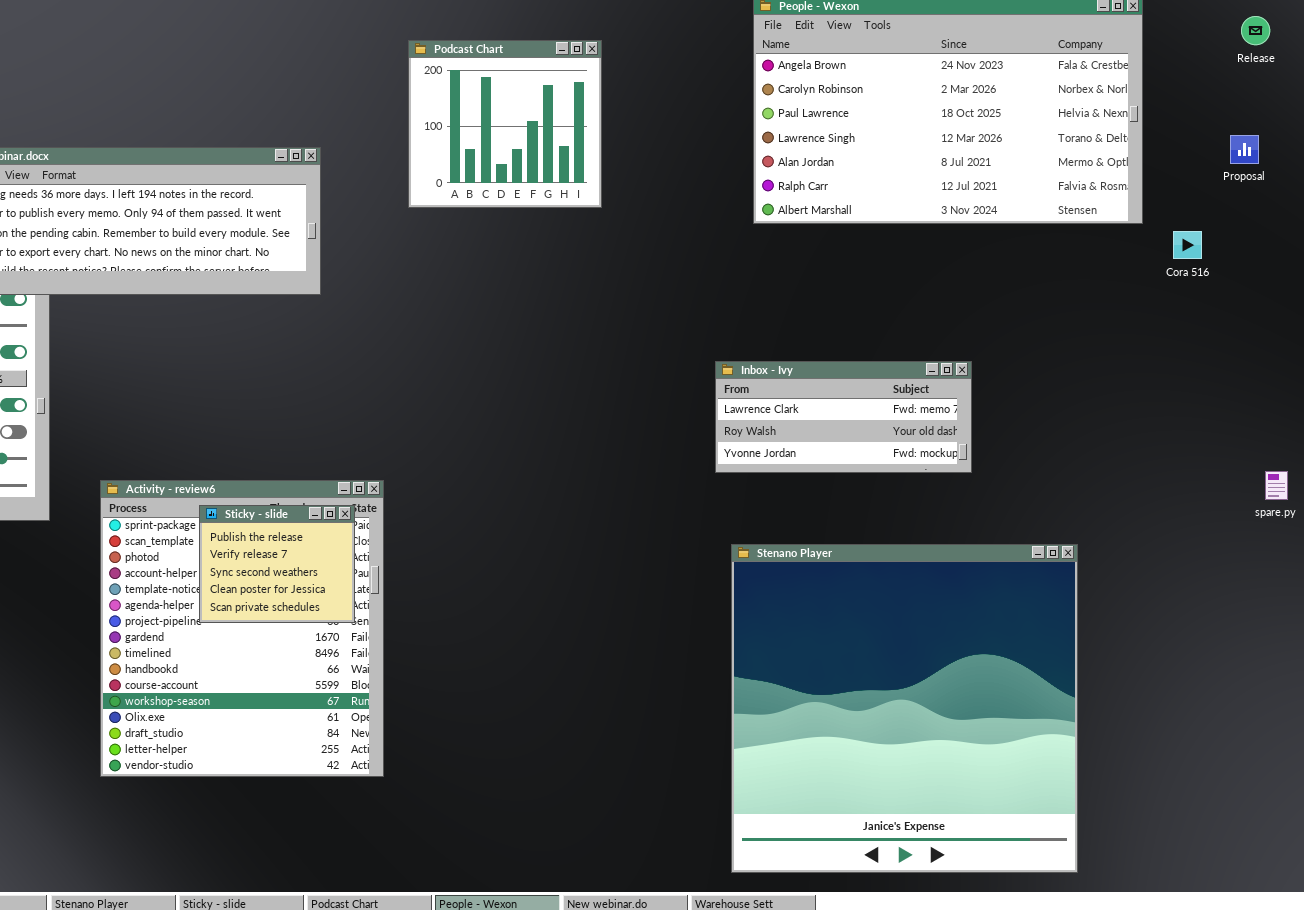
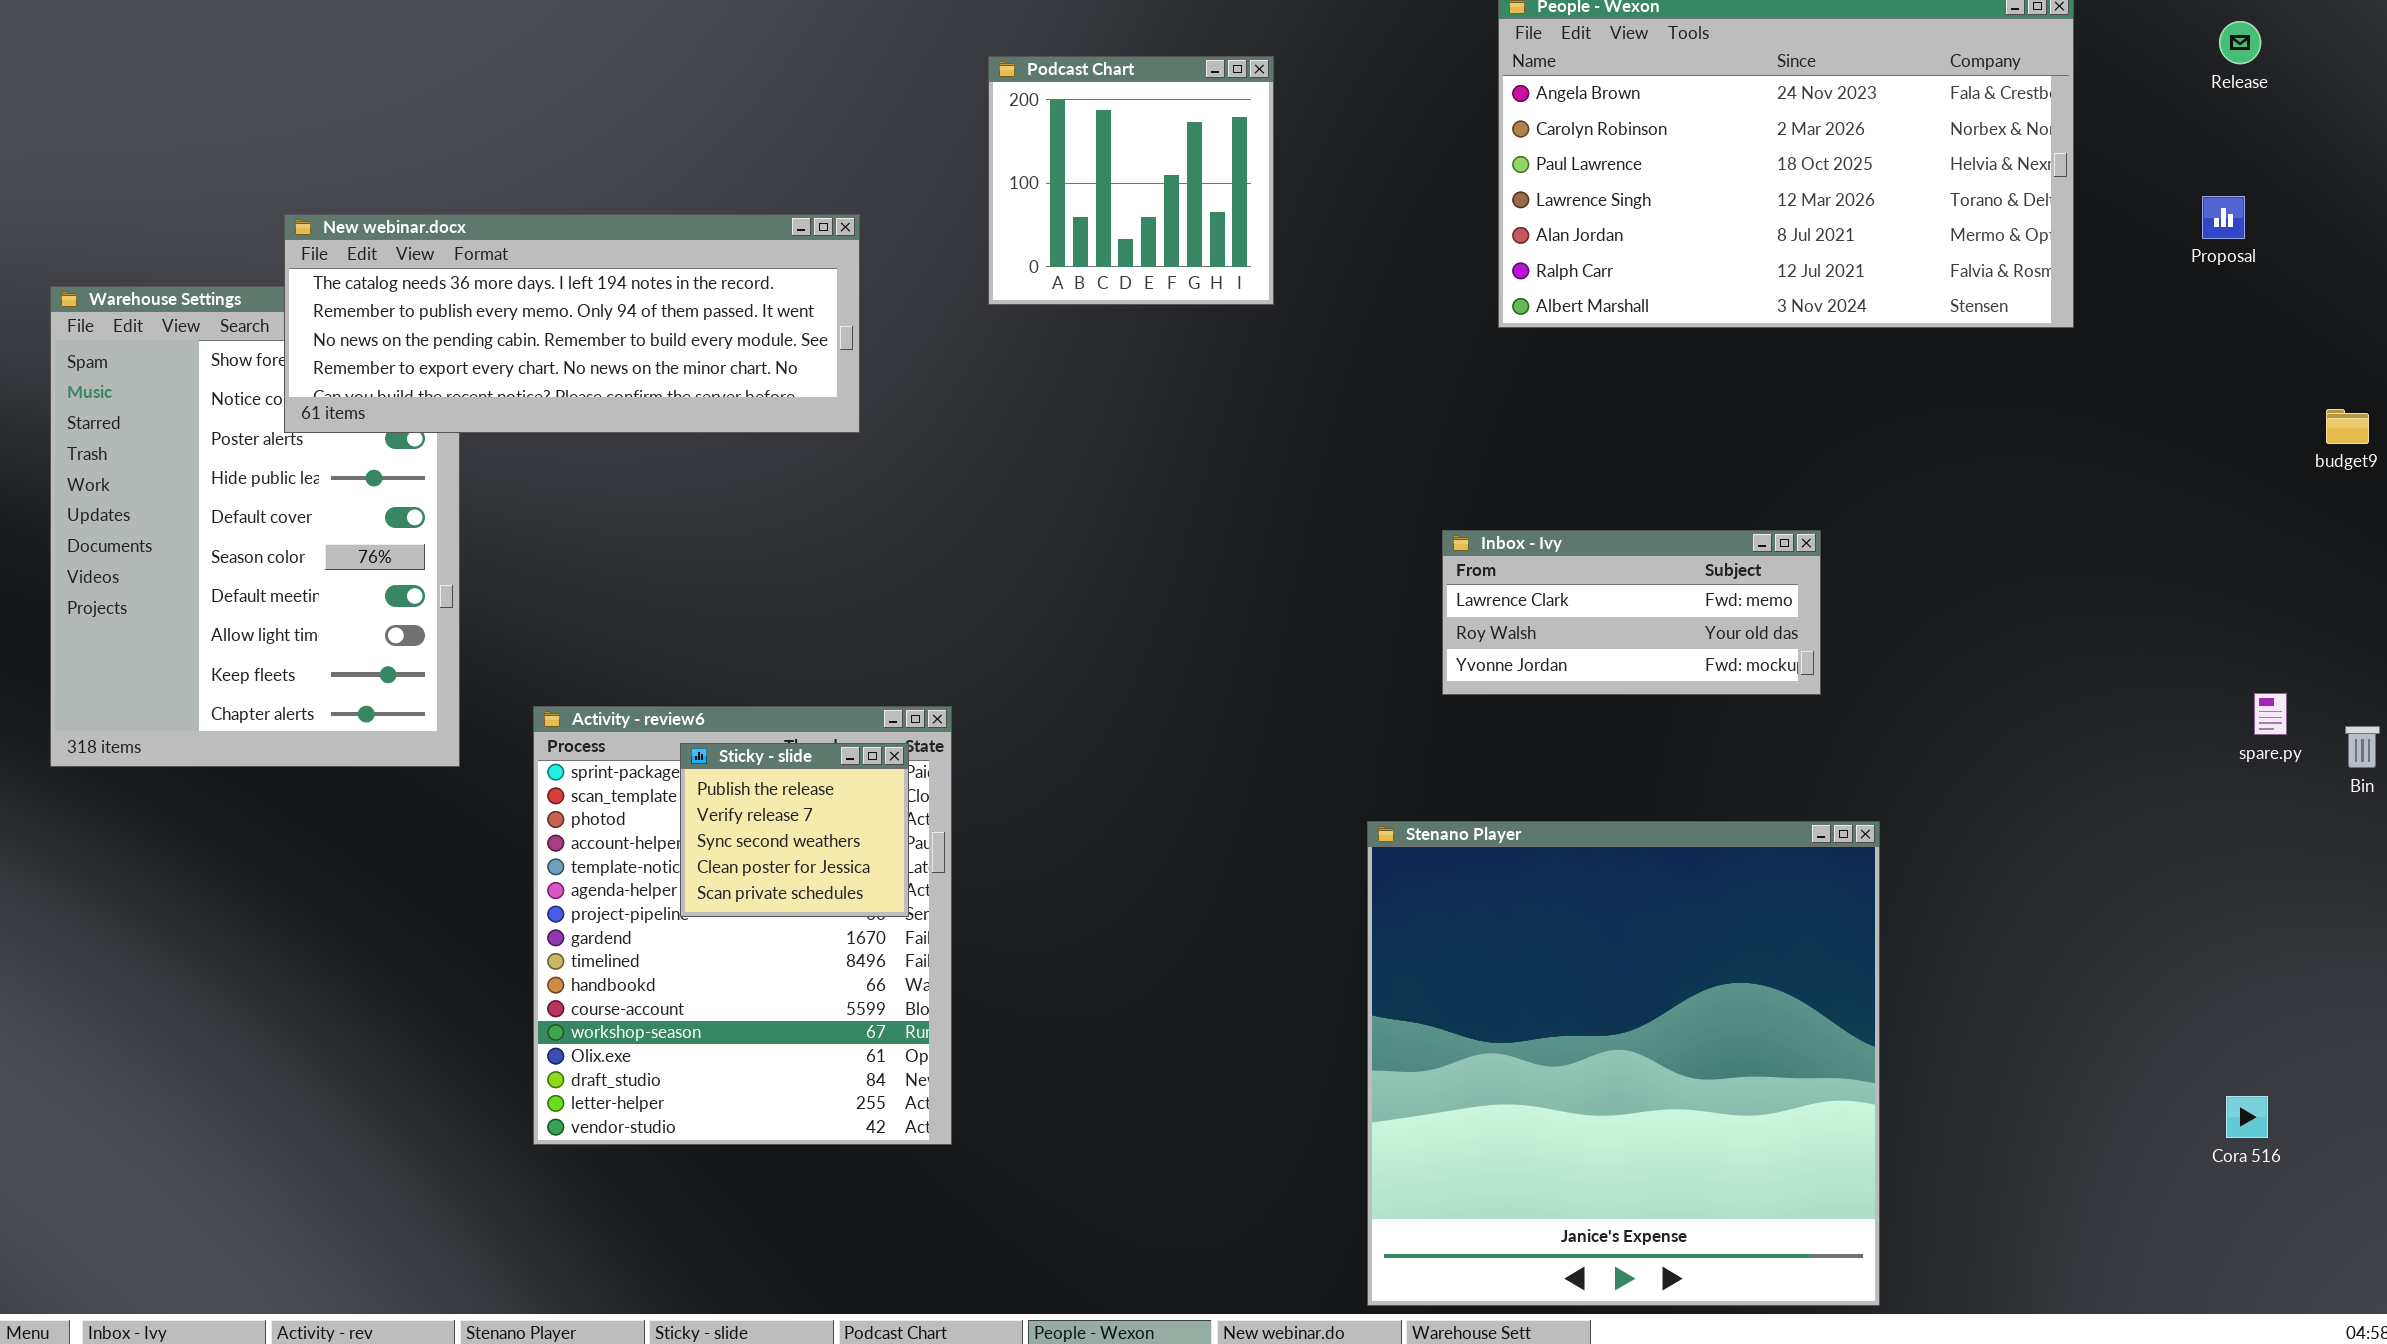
Cora 516: [1173,231,1202,259] -> [2226,1096,2268,1138], moved
Stenano Player: [731,544,1078,873] -> [1367,821,1880,1306], moved

